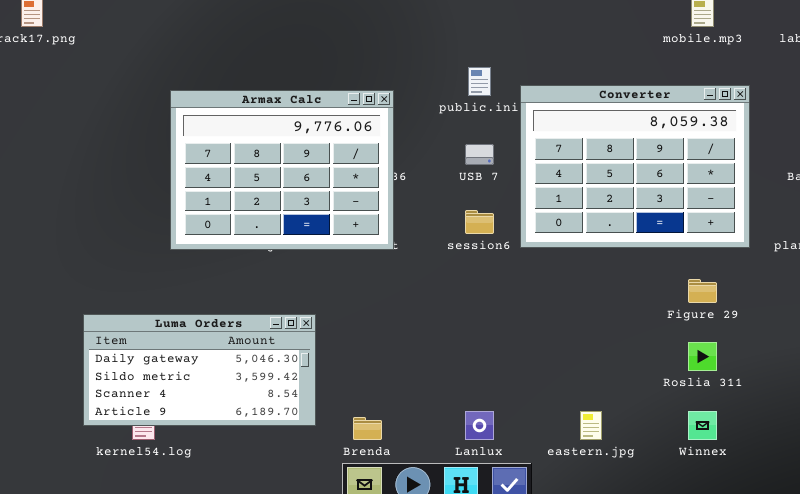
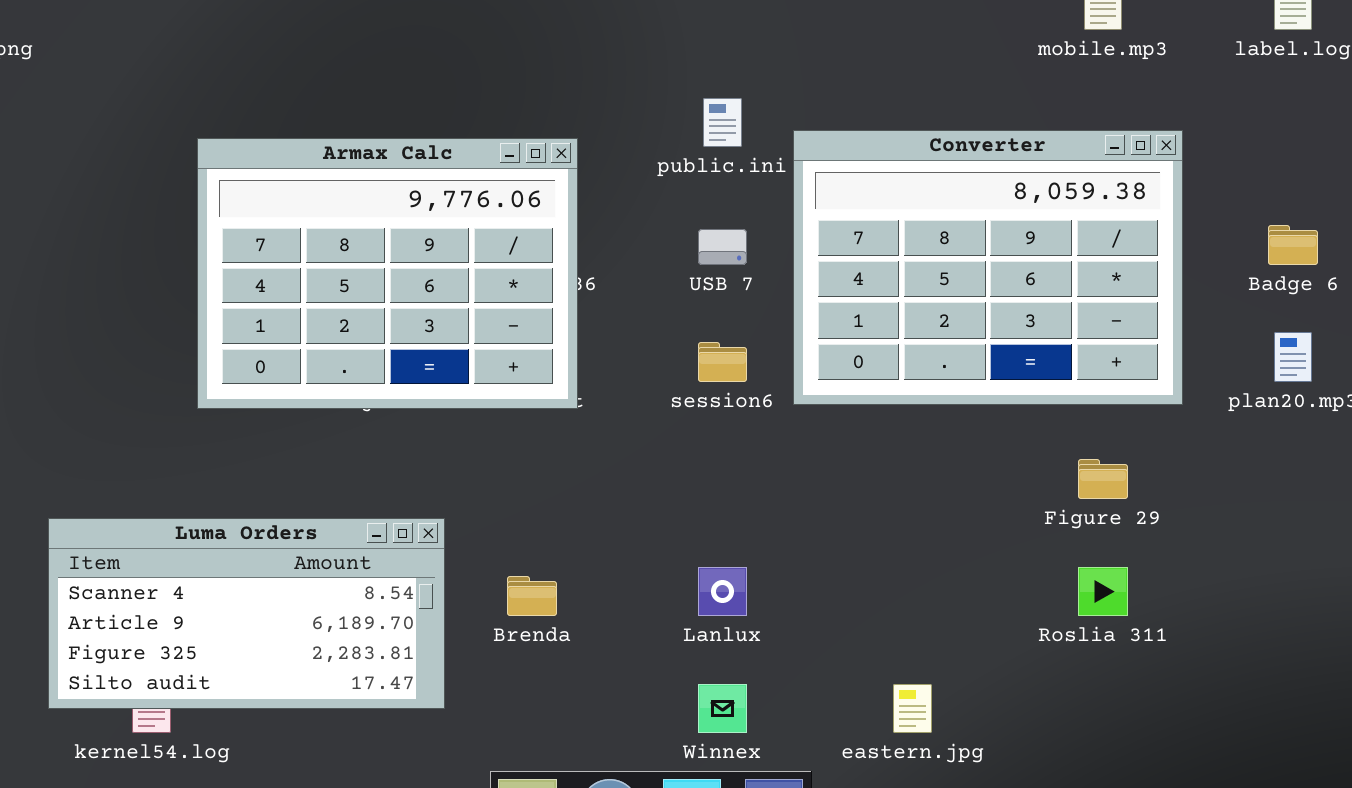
Luma Orders: [83,314,316,426] -> [48,518,445,709], scrolled down 2 rows
Lanlux: [465,411,494,440] -> [698,567,747,616], moved
Winnex: [688,411,717,440] -> [698,684,747,733], moved
Brenda: [353,417,382,440] -> [507,576,557,616], moved

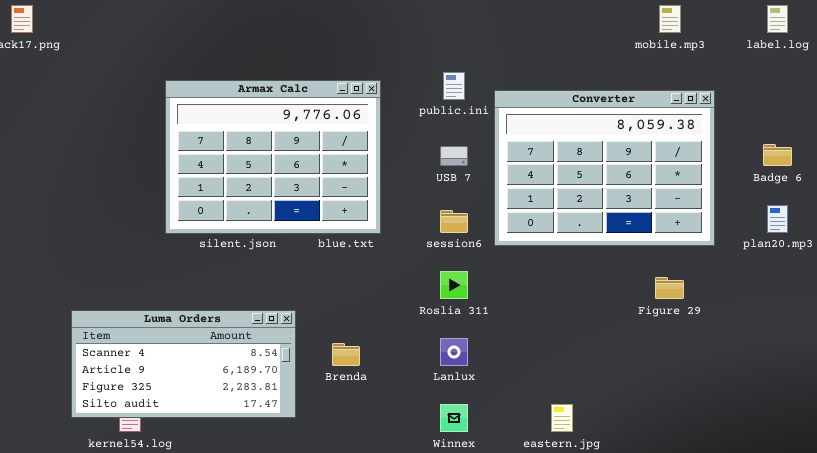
Armax Calc: [197,138,578,409] -> [165,80,381,234], moved
Roslia 311: [1078,567,1128,616] -> [440,271,468,299], moved

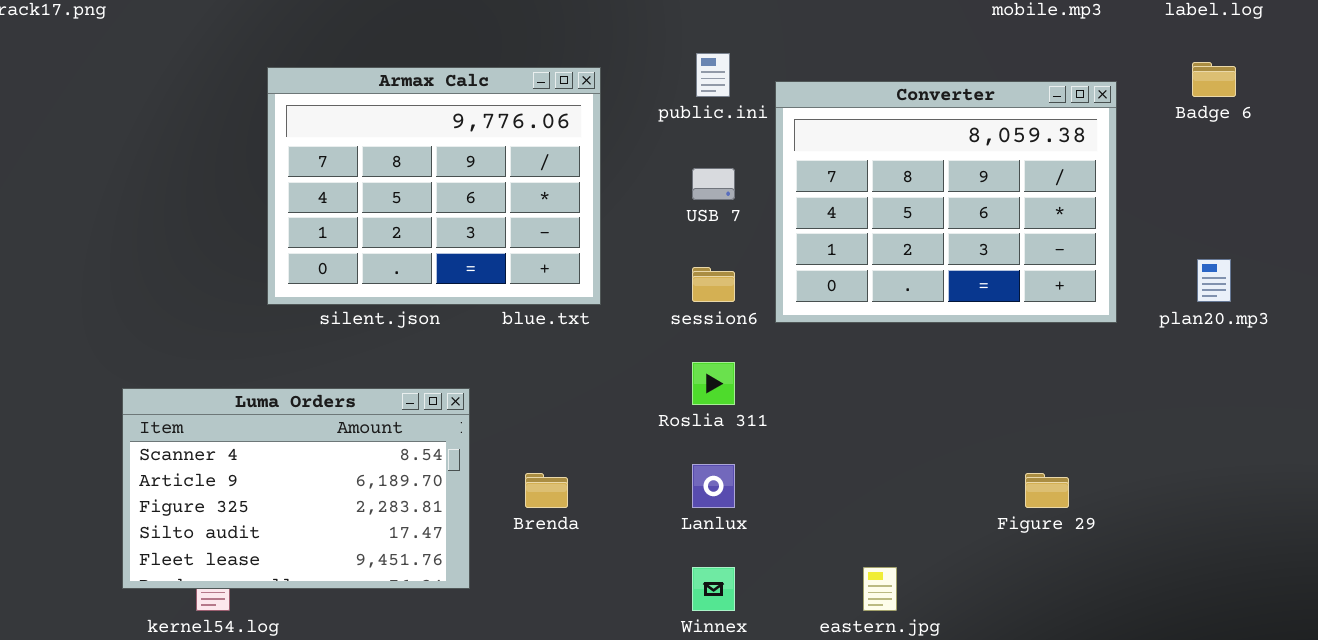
Badge 6: [763,144,792,166] -> [1192,62,1236,97], moved
Figure 29: [655,277,684,299] -> [1025,473,1069,508], moved
Luma Orders: [71,310,296,418] -> [122,388,470,589], resized

